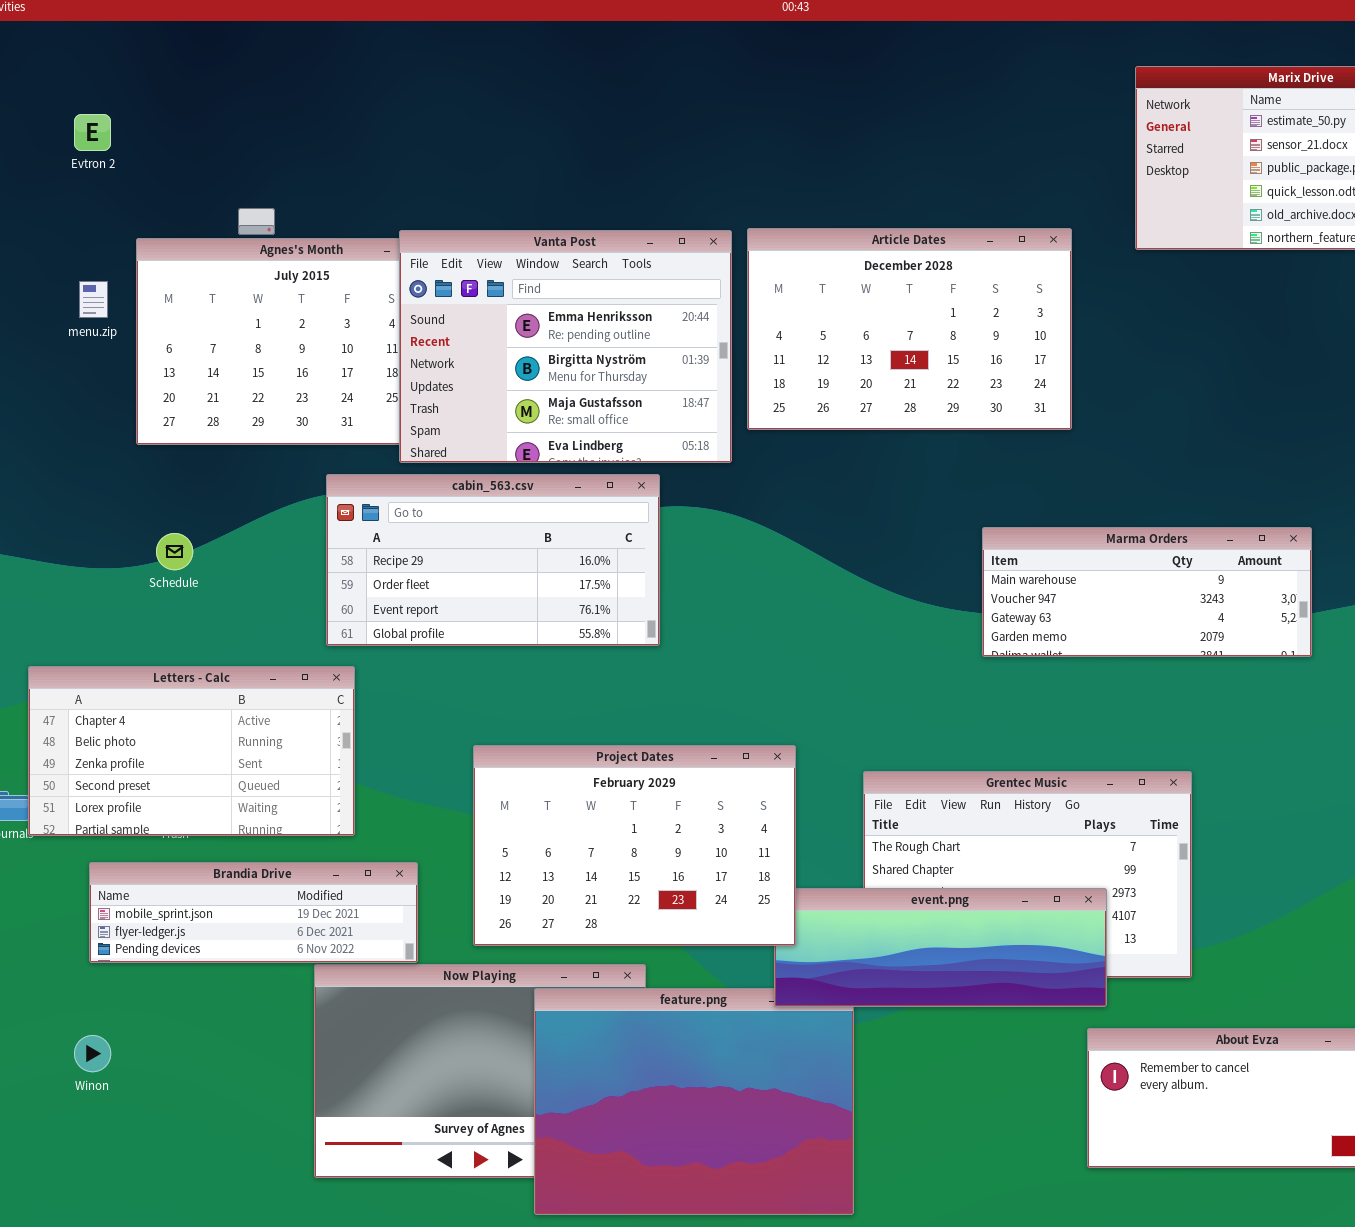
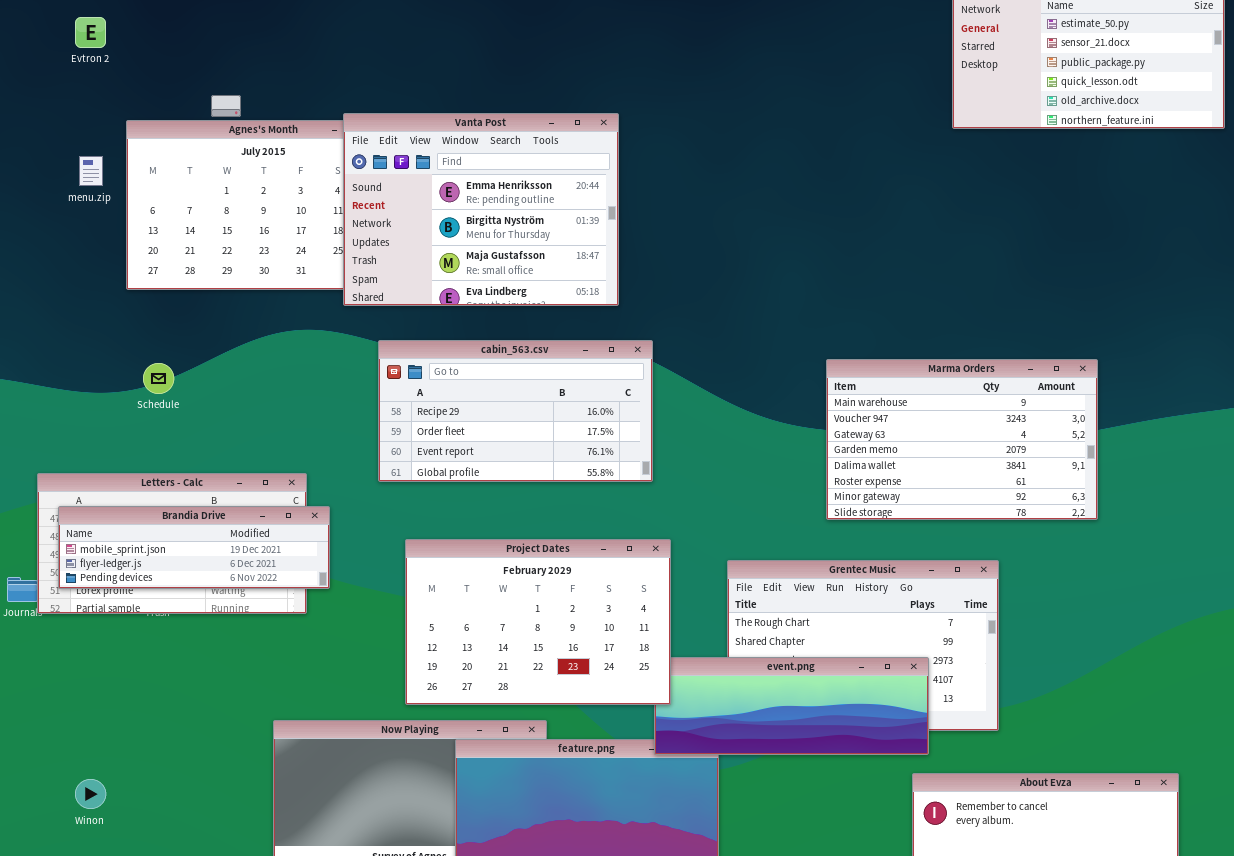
Article Dates: [747,228,1072,430] -> none, closed
cabin_563.csv: [326,474,660,646] -> [378,340,653,482], moved
Marma Orders: [982,527,1312,657] -> [826,359,1098,520], resized
Brandia Drive: [89,862,418,963] -> [58,506,330,589], moved

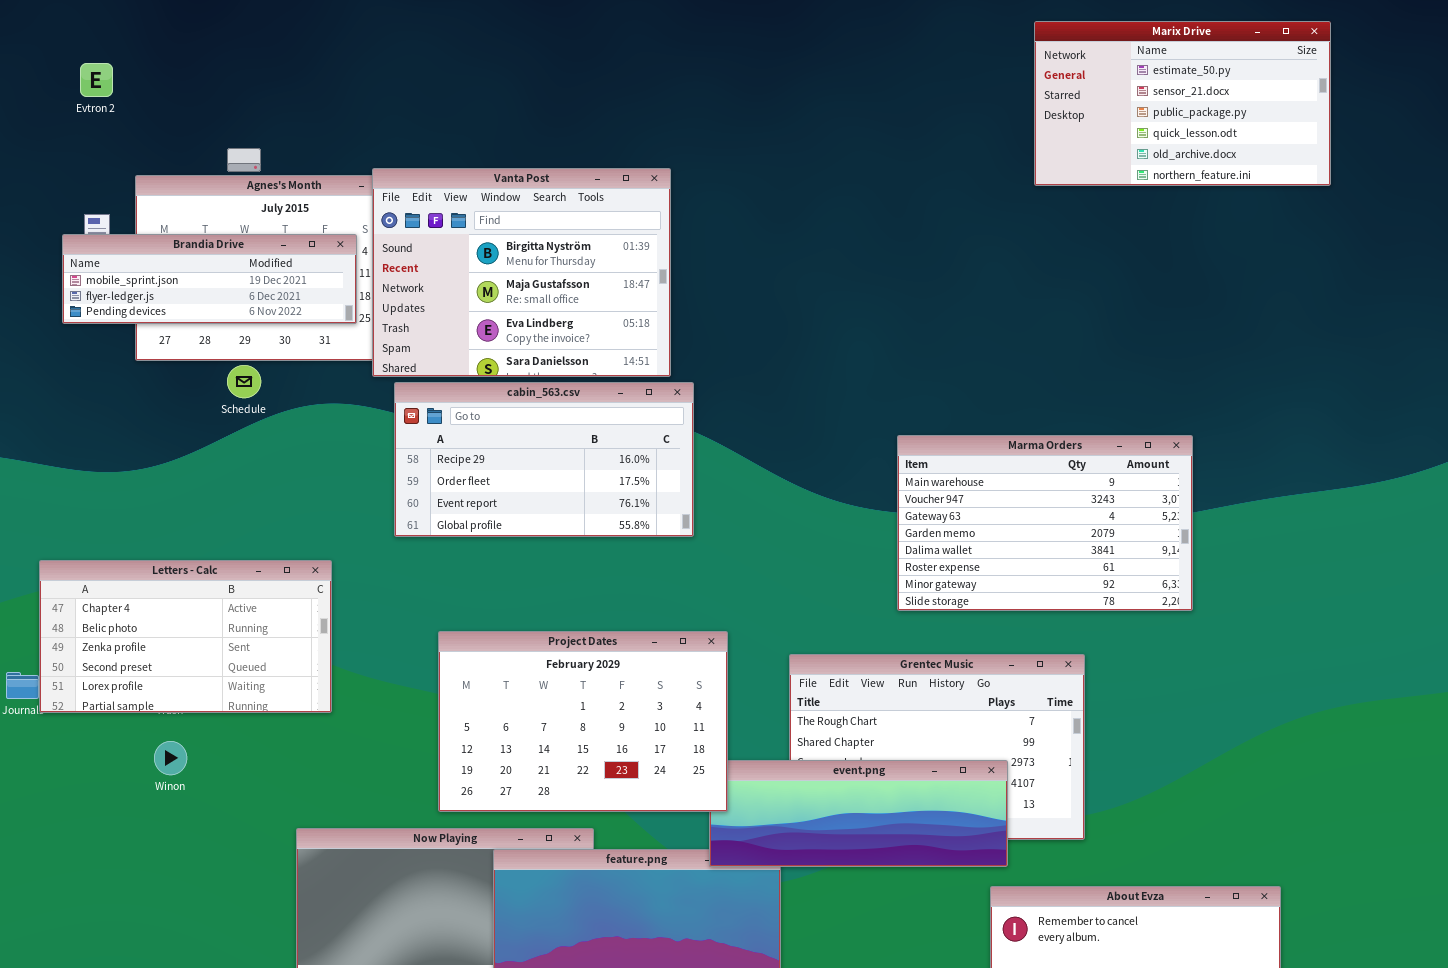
Vanta Post: [343,113,619,306] -> [372,168,671,377], scrolled down 1 row
cabin_563.csv: [378,340,653,482] -> [394,382,694,537], moved
Schedule: [143,363,174,394] -> [227,365,261,398], moved
Brandia Drive: [58,506,330,589] -> [62,234,357,324], moved
Winon: [75,779,106,809] -> [154,741,187,775], moved

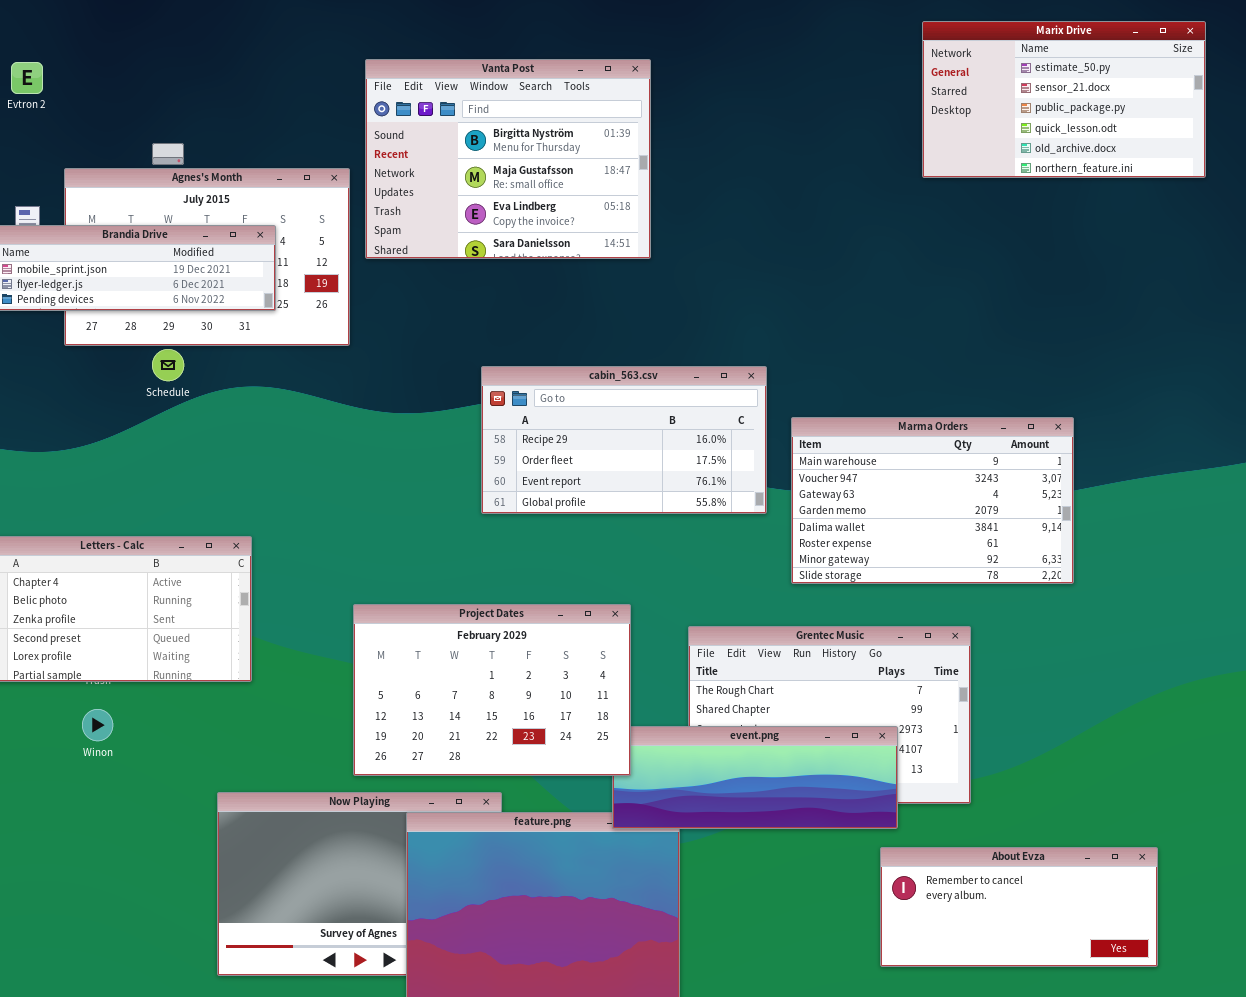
Vanta Post: [372,168,671,377] -> [365,59,651,259], moved
cabin_563.csv: [394,382,694,537] -> [481,366,767,514], moved

